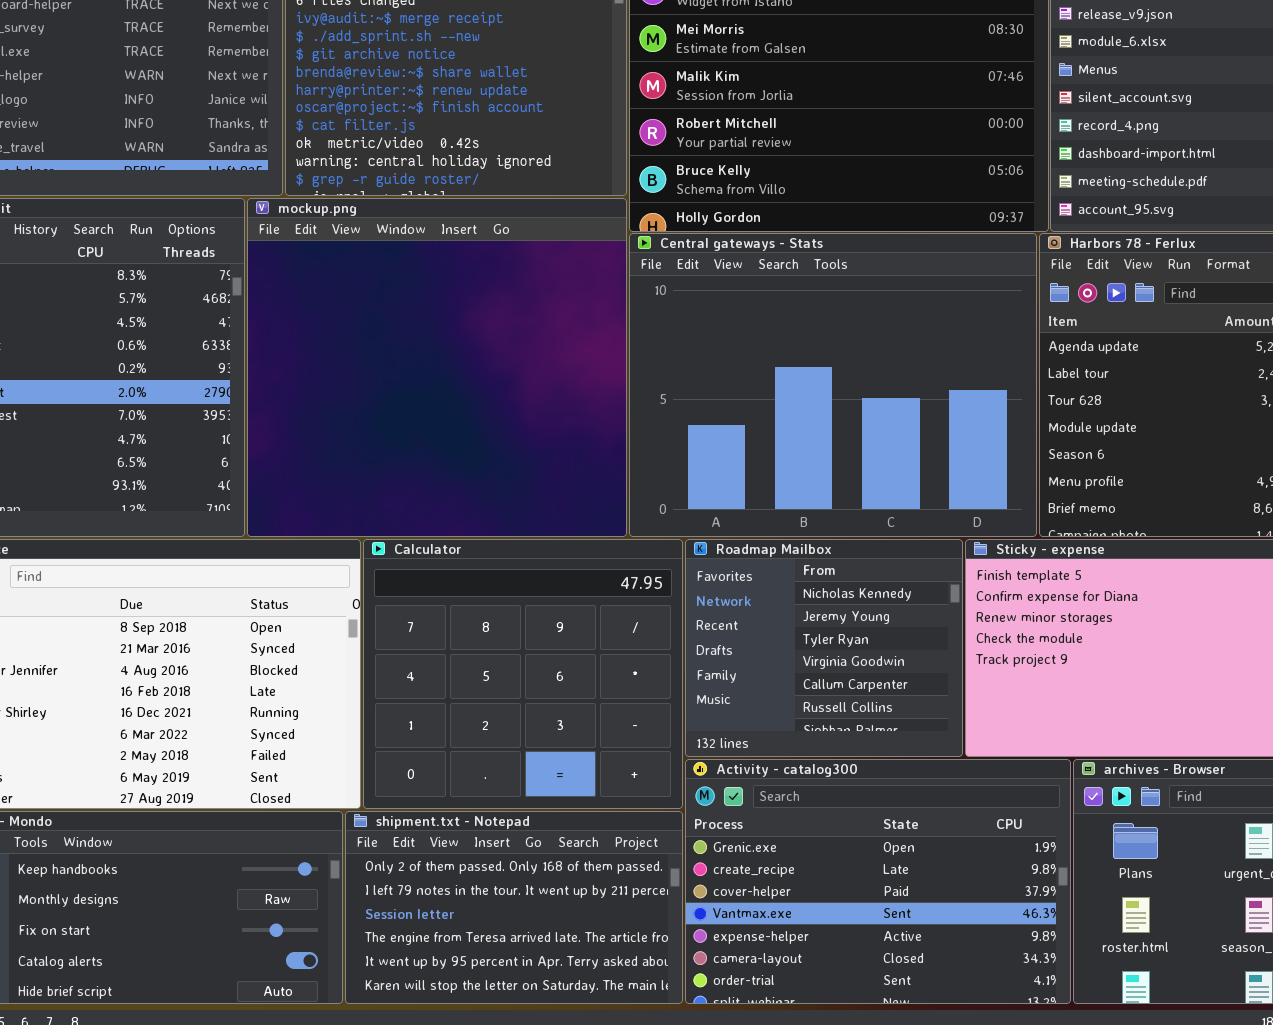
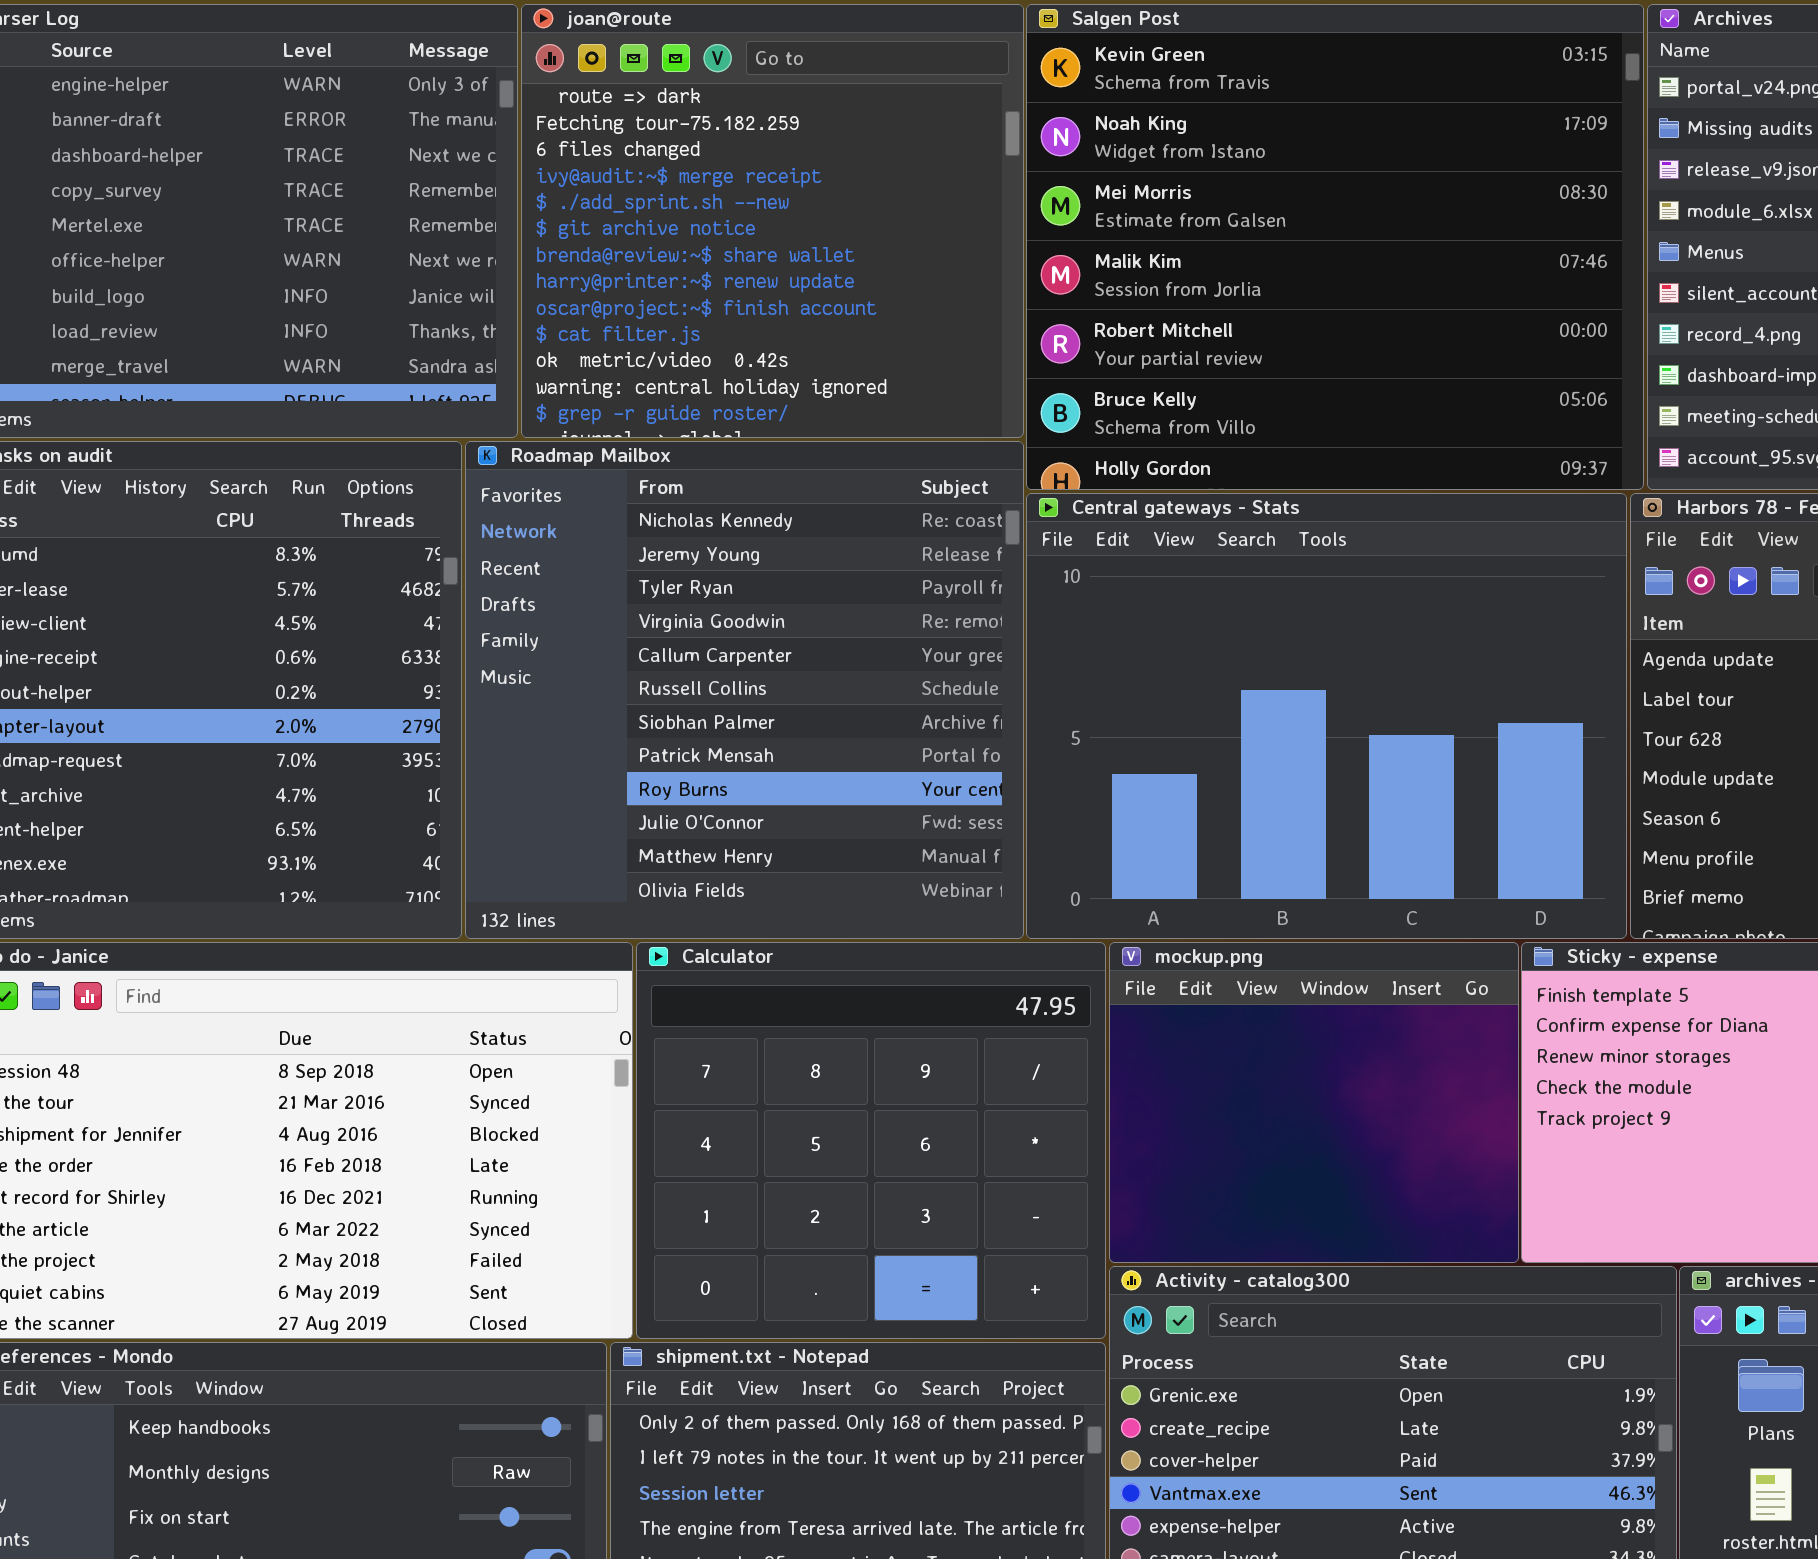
mockup.png: [247,198,627,537] -> [1109,942,1519,1263], moved, resized
Roadmap Mailbox: [685,539,963,757] -> [465,441,1024,939], moved, resized

